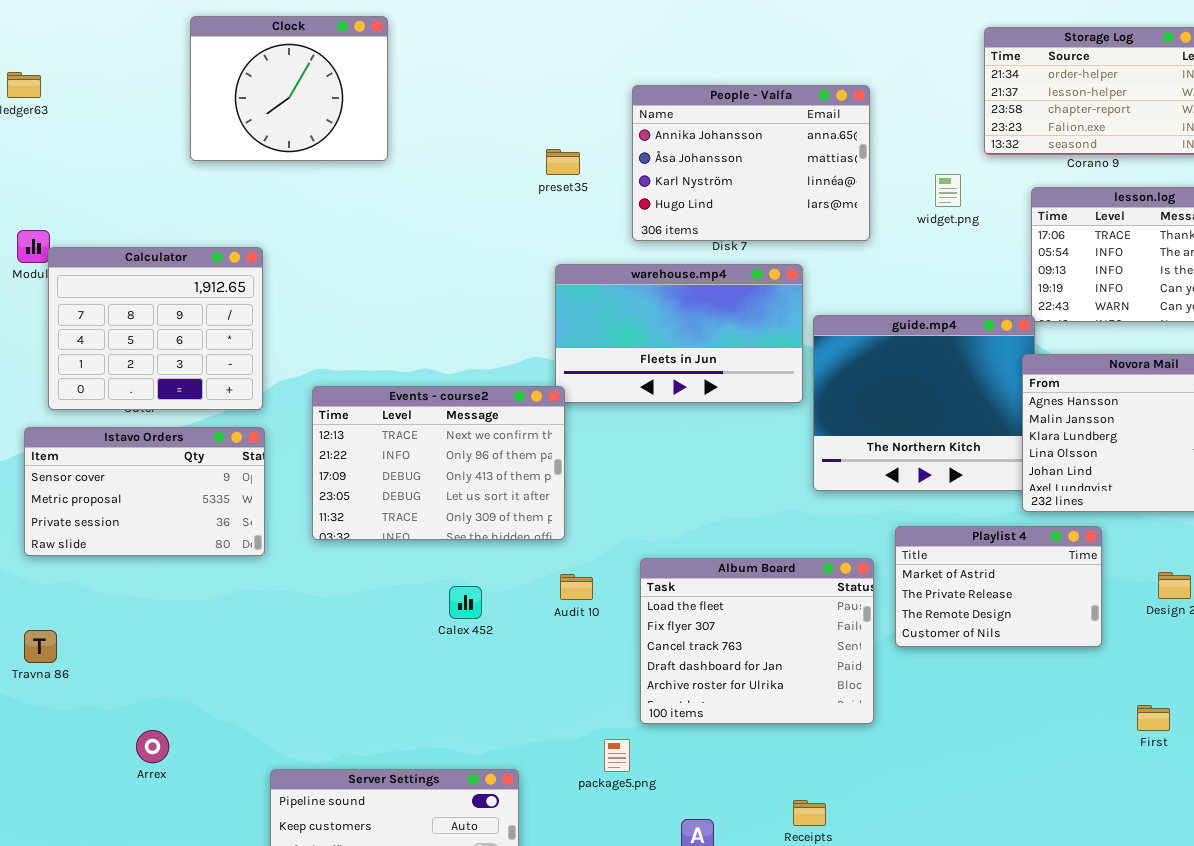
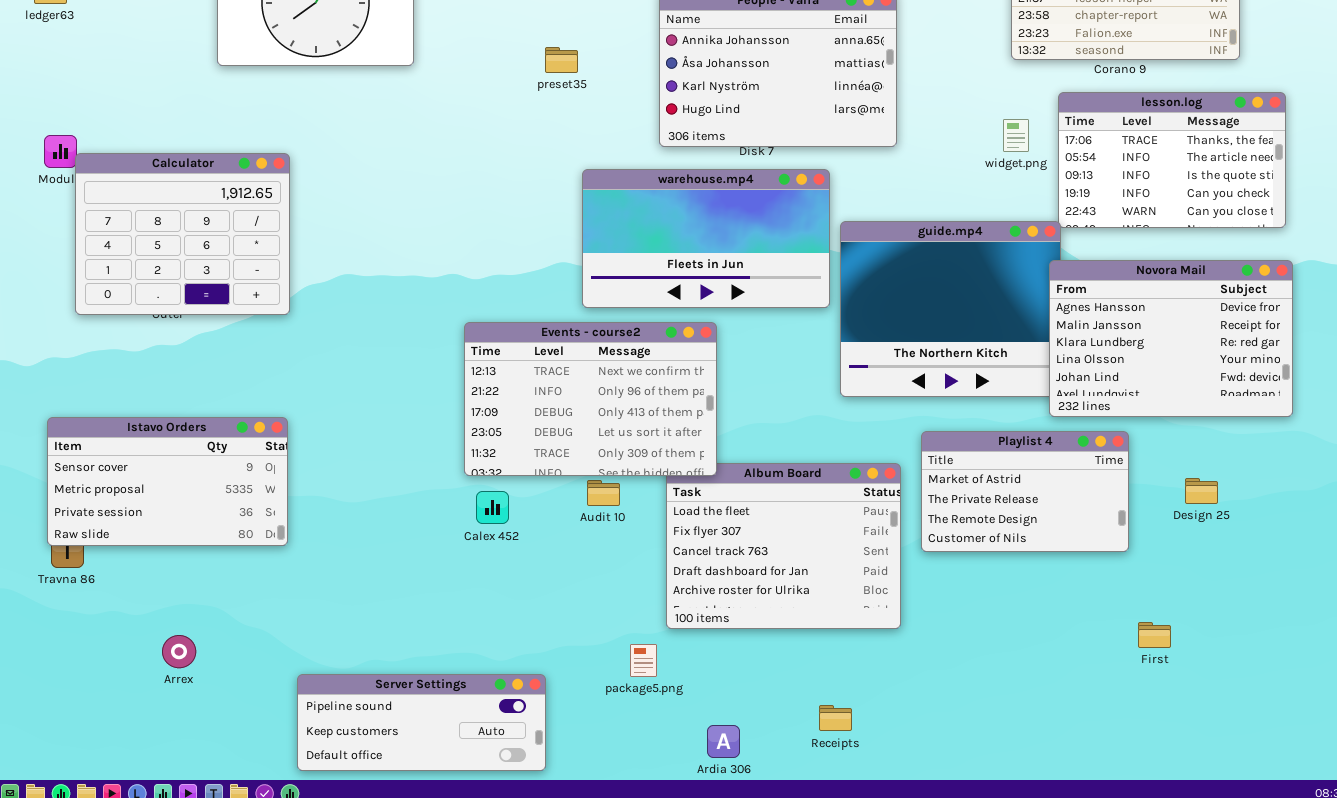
preset35: [546,149,580,175] -> [545,47,578,73], moved
widget.png: [935,174,961,207] -> [1003,119,1029,152], moved
Events - course2: [312,386,565,540] -> [464,322,717,476], moved
Istavo Orders: [24,427,265,556] -> [47,417,288,546], moved
First: [1137,705,1170,731] -> [1138,622,1171,648], moved

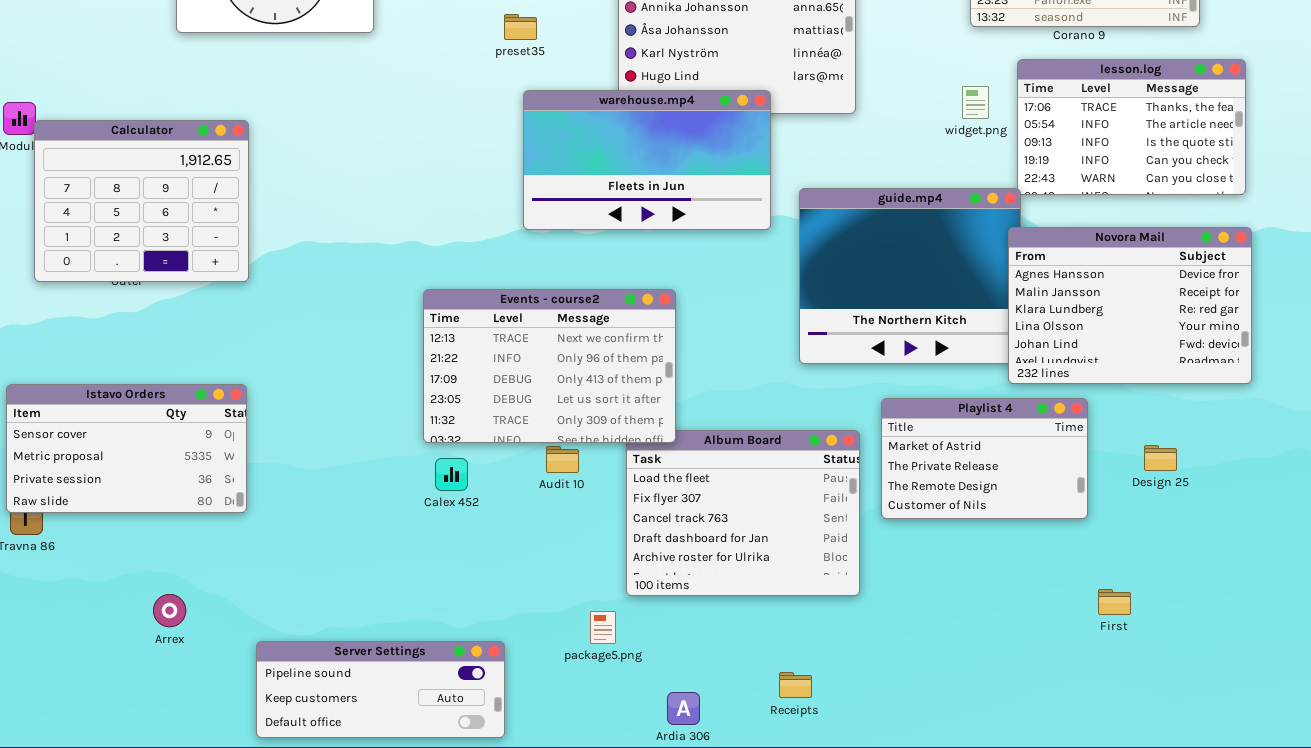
warehouse.mp4: [582,169,830,308] -> [523,90,771,230], moved
Arrex: [162,635,196,668] -> [153,594,186,627], moved

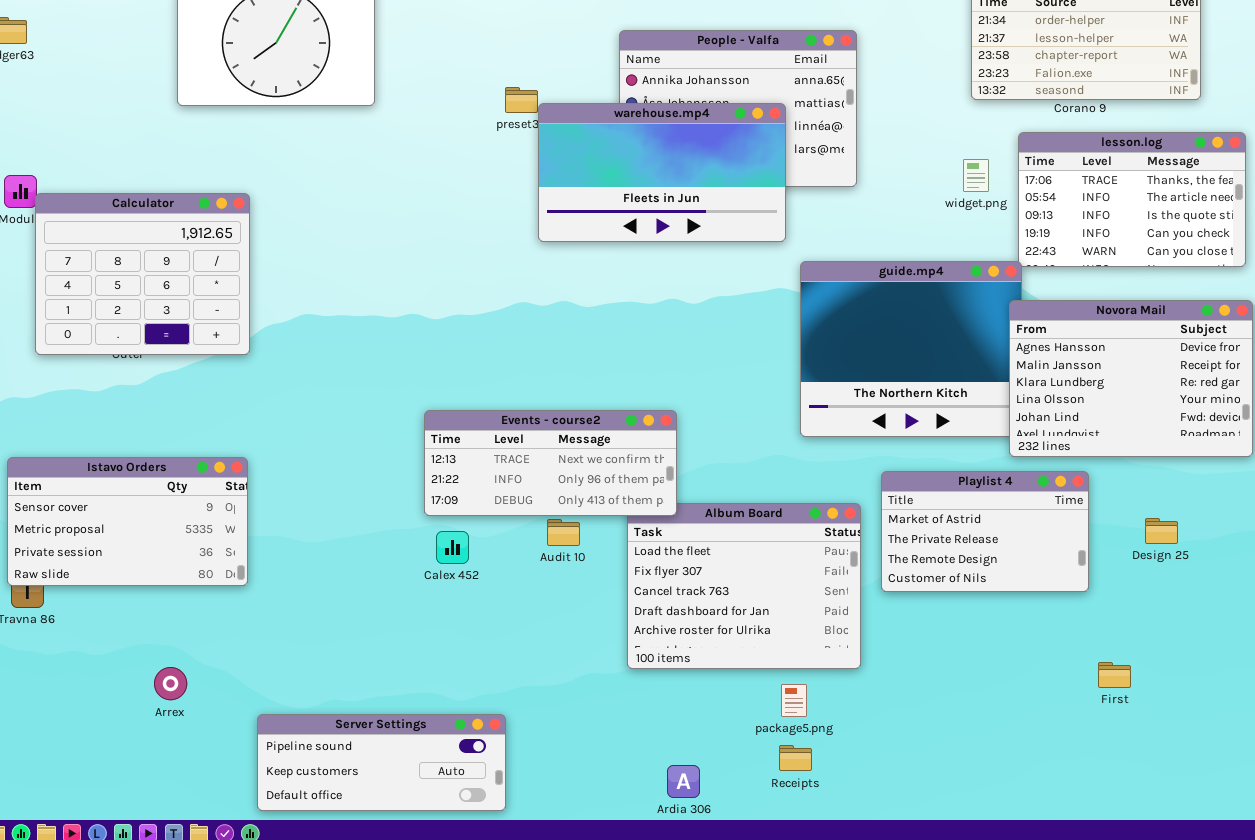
warehouse.mp4: [523,90,771,230] -> [538,103,786,242], moved
Events - course2: [423,289,676,443] -> [424,410,677,516], resized
package5.png: [590,611,616,644] -> [781,684,807,717], moved

